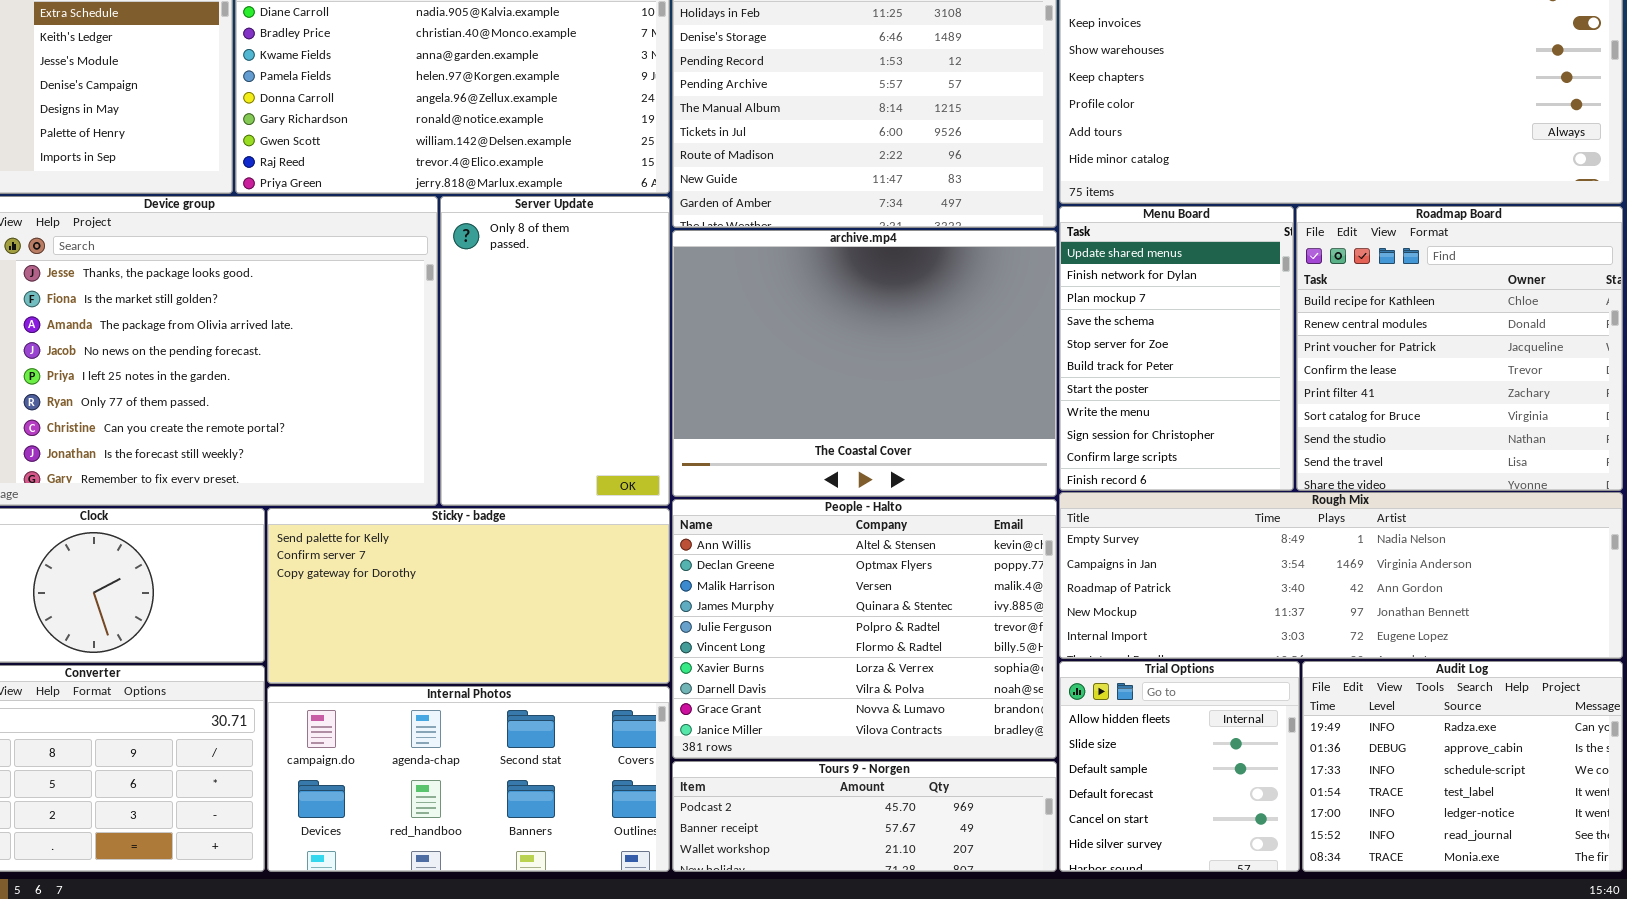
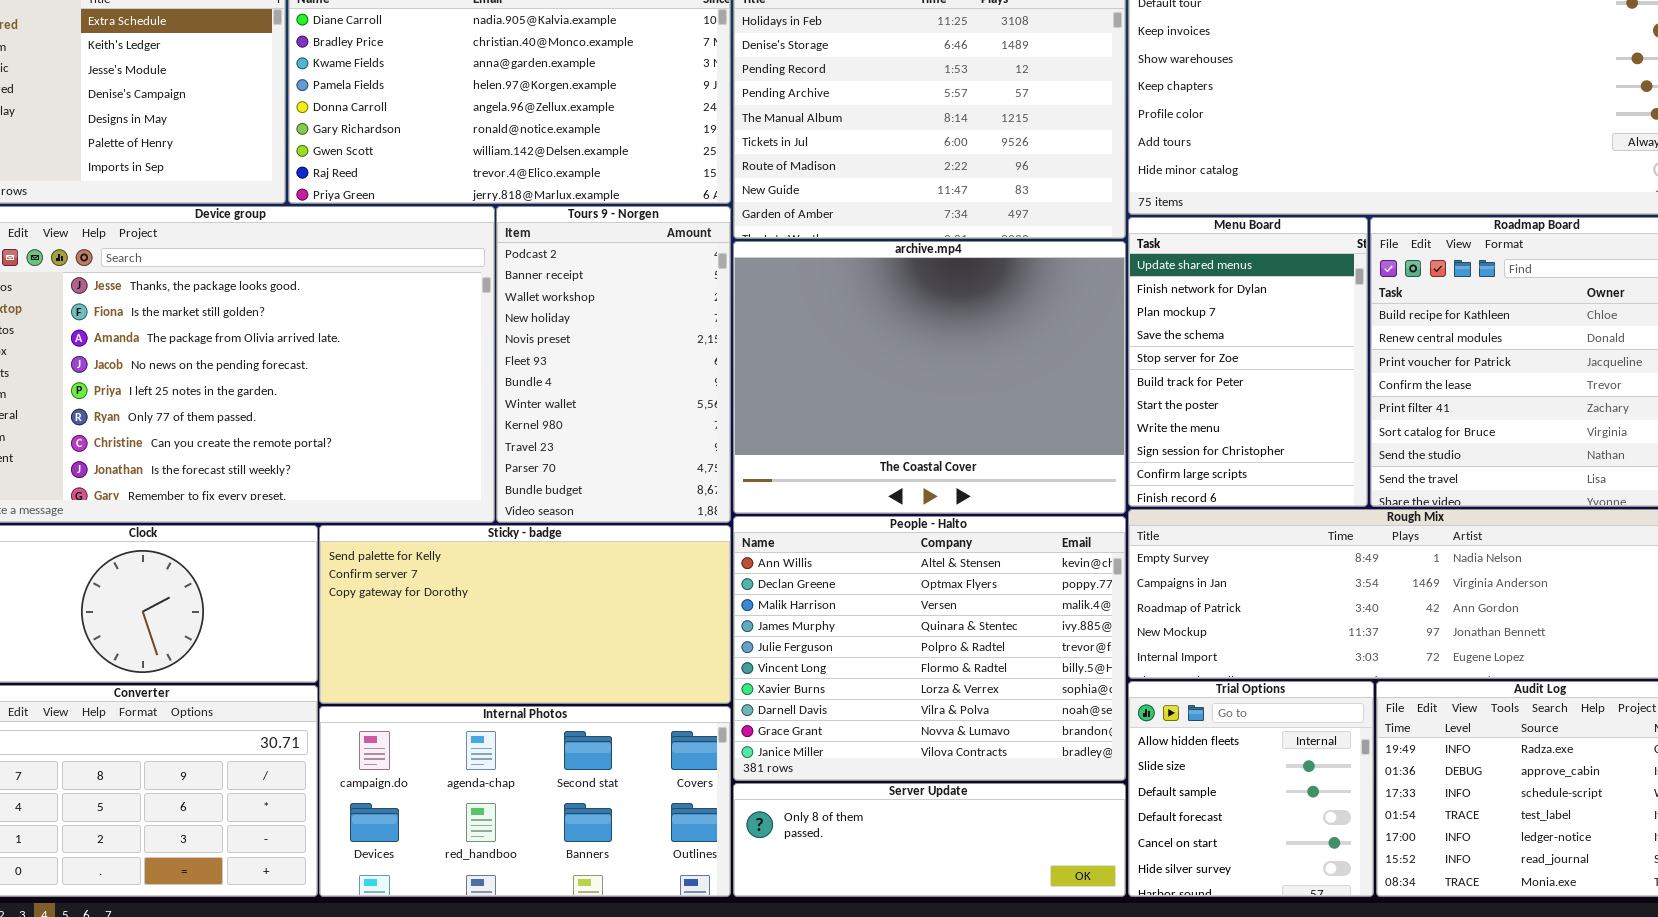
Server Update: [440,196,670,506] -> [733,783,1126,897], moved, resized
Tours 9 - Norgen: [672,761,1057,872] -> [496,206,731,523], moved, resized

